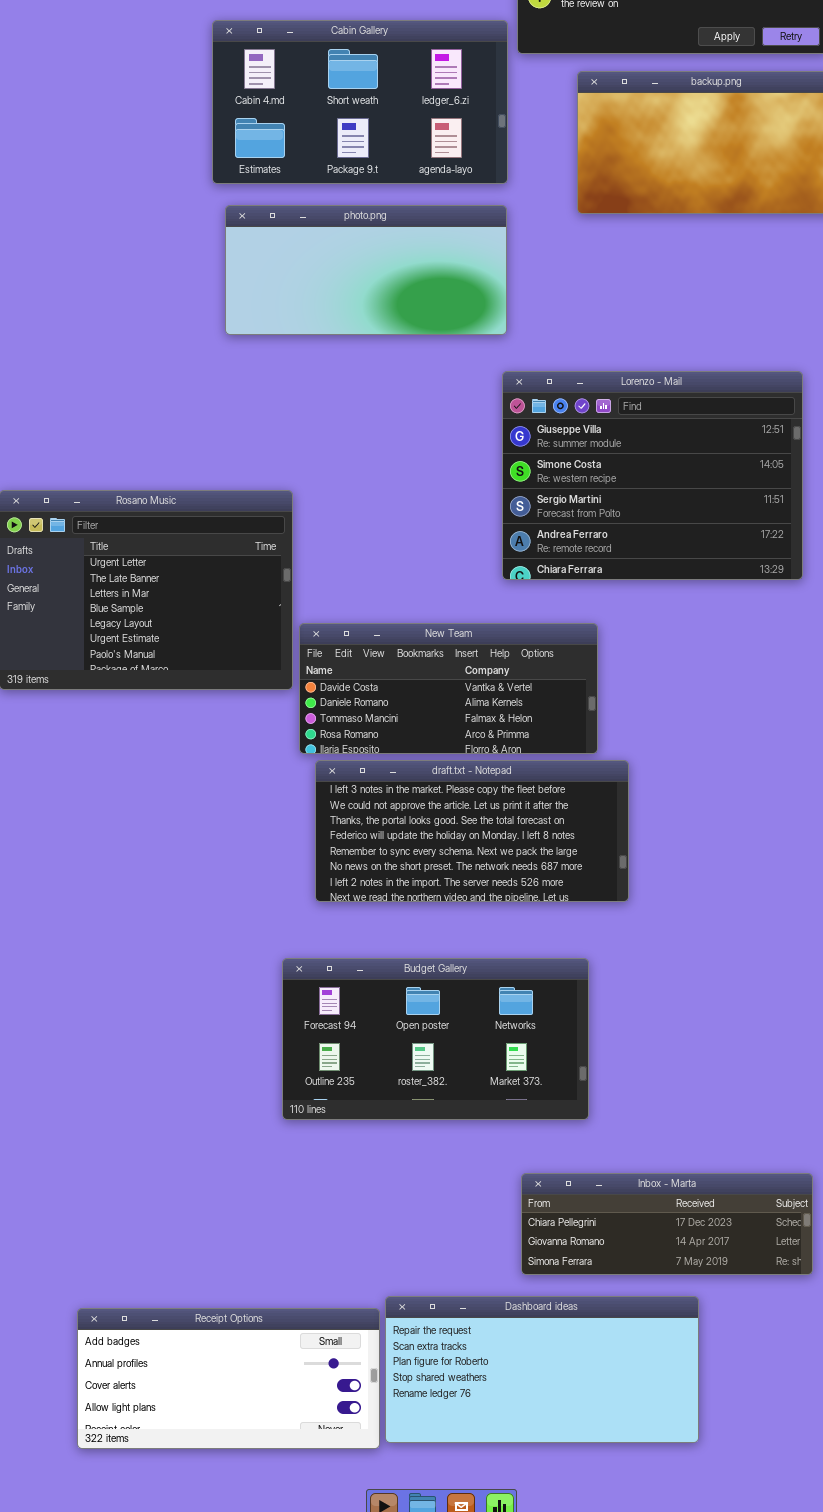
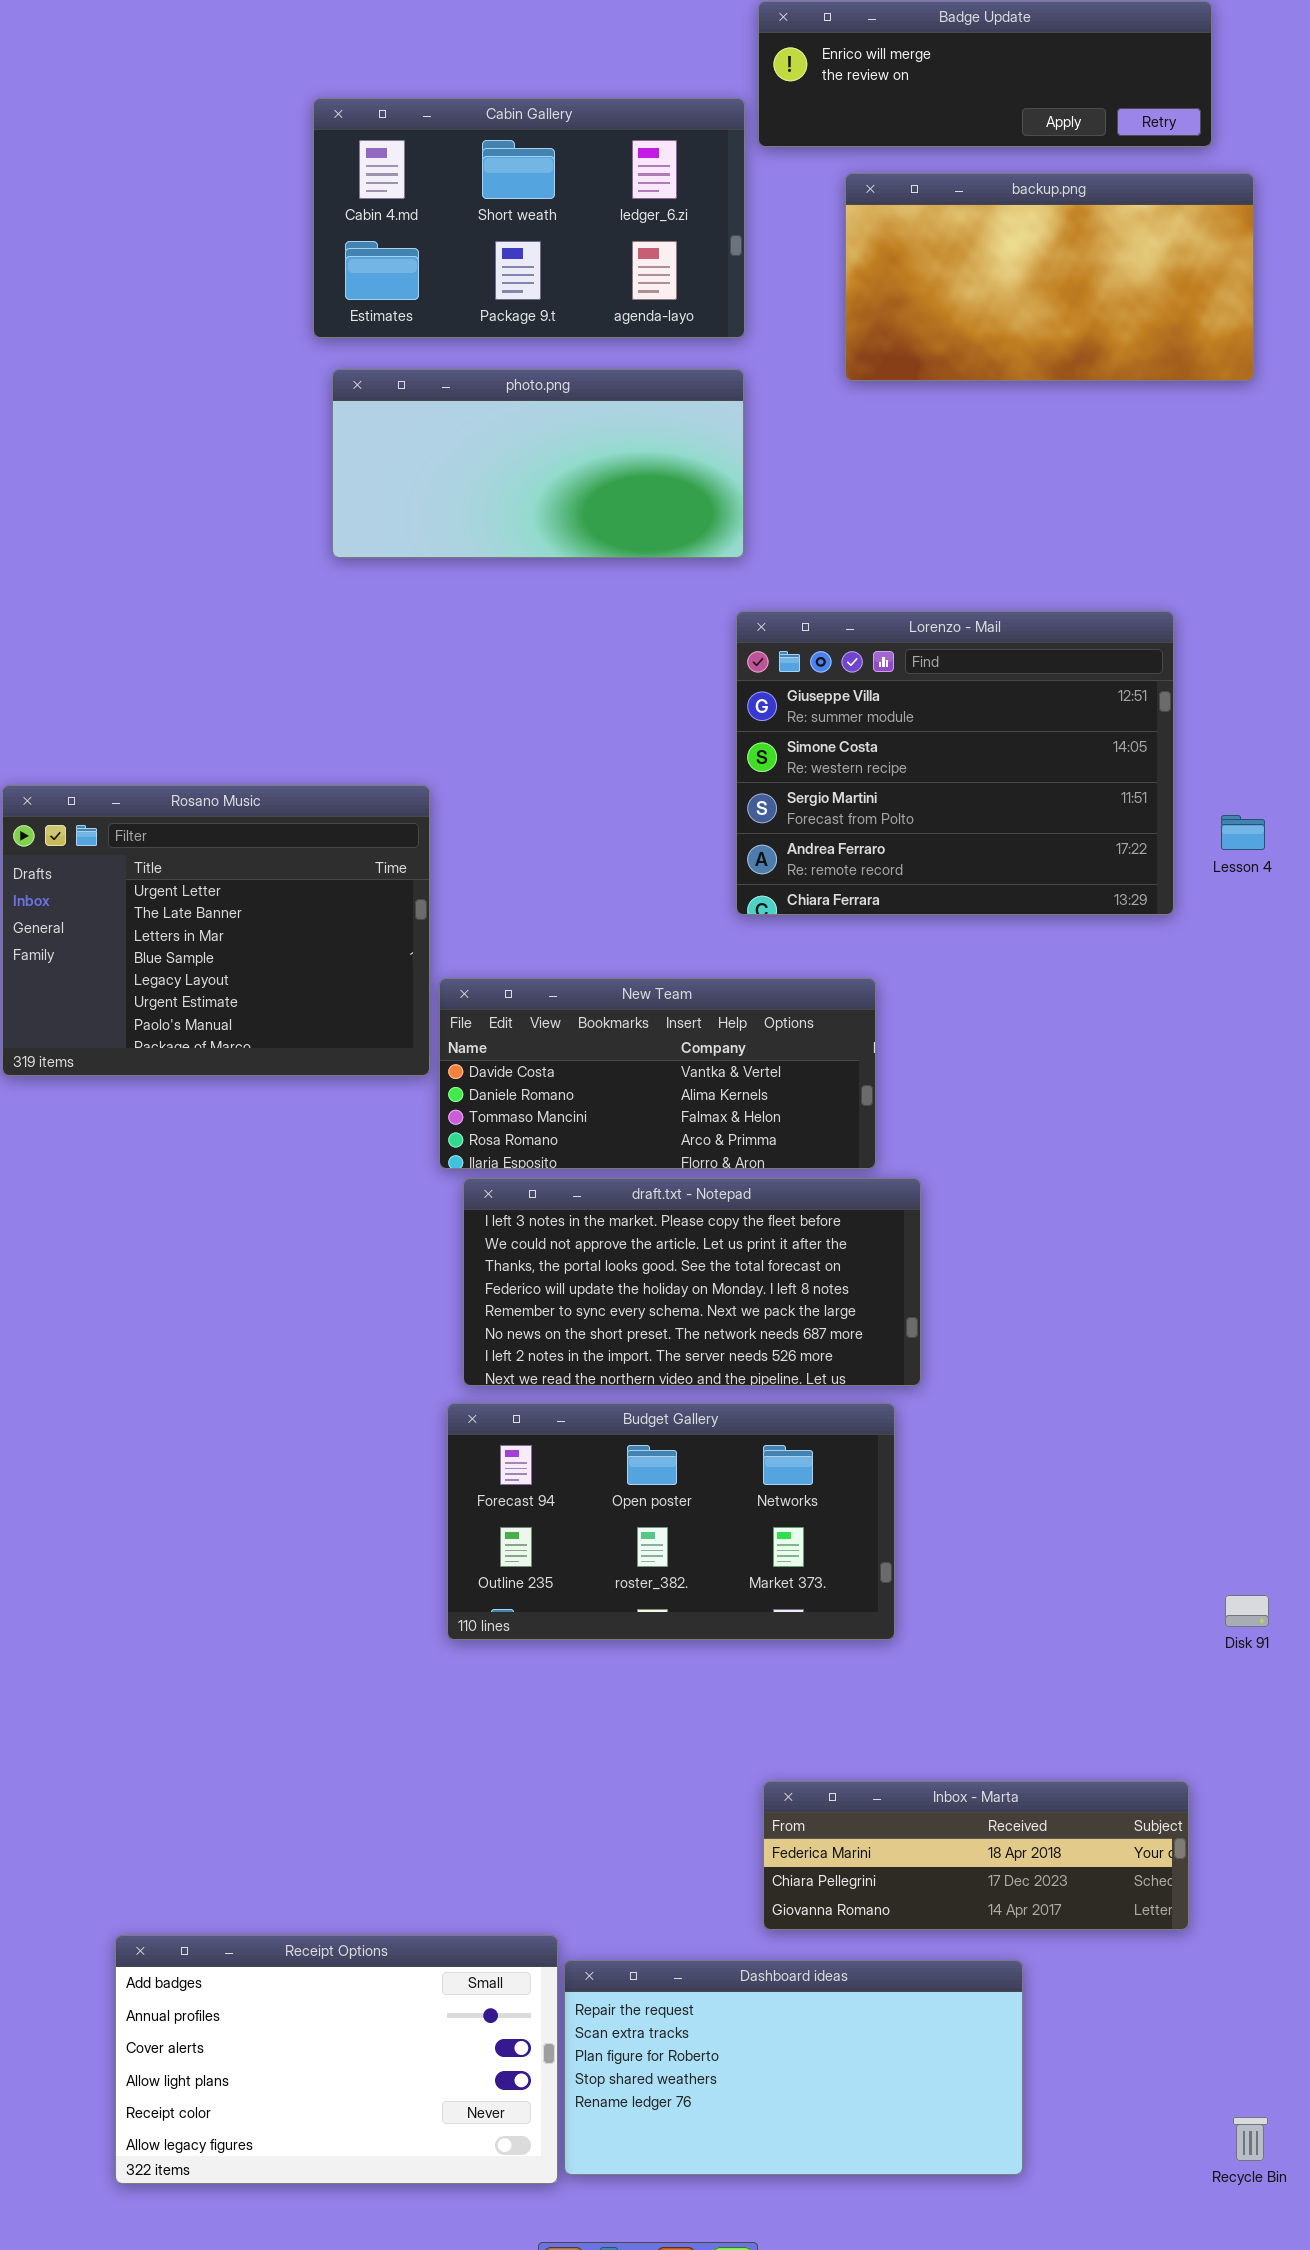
Budget Gallery: [282,958,589,1120] -> [447,1403,895,1640], moved
Inbox - Marta: [521,1173,813,1275] -> [763,1781,1189,1930], scrolled up 1 row
Receipt Options: [77,1308,380,1449] -> [115,1935,558,2184], resized

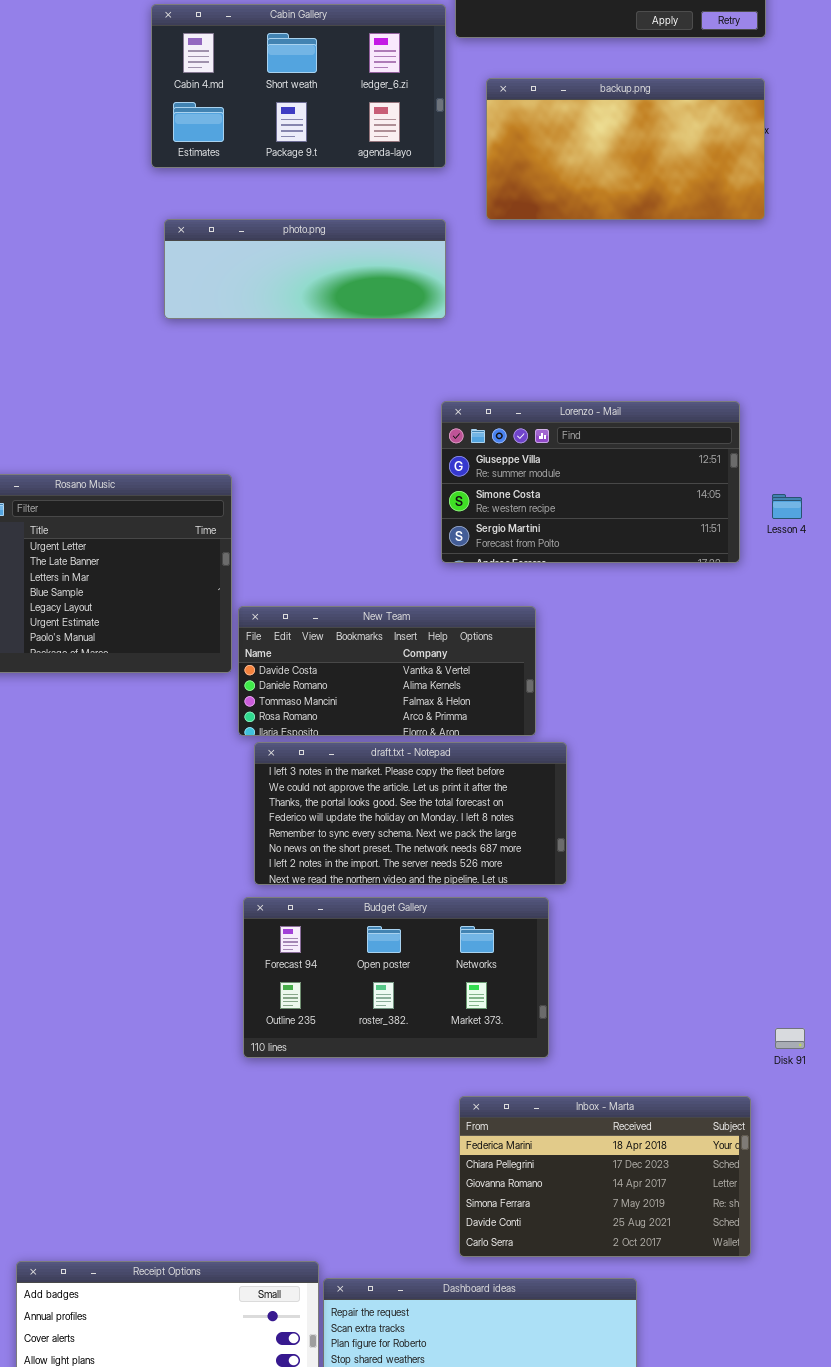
backup.png: [845,173,1254,381] -> [486,78,765,220], moved
photo.png: [332,369,744,558] -> [164,219,446,319], resized
Lorenzo - Mail: [736,611,1174,915] -> [441,401,740,563], resized
Inbox - Marta: [763,1781,1189,1930] -> [459,1096,751,1257], resized

